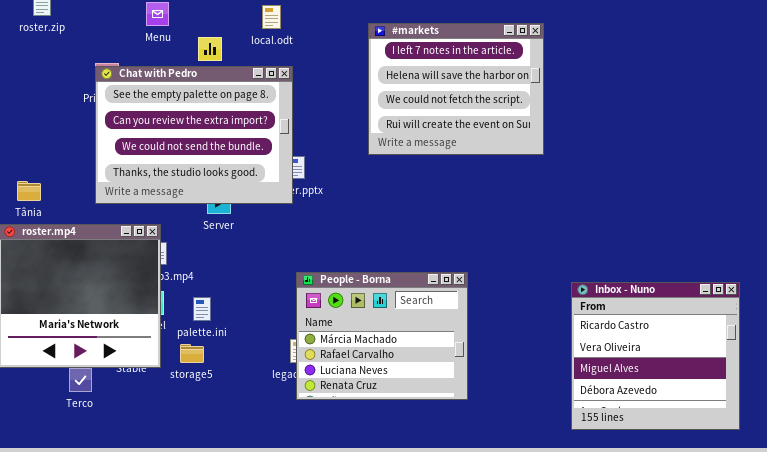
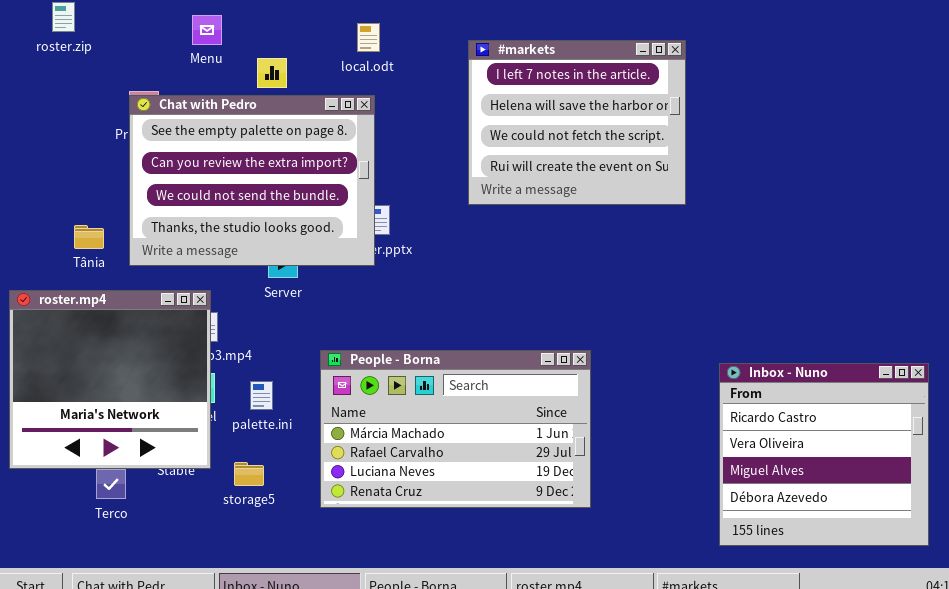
local.odt: [262,5,281,29] -> [357,23,380,52], moved
Tânia: [17,181,41,201] -> [74,225,104,249], moved
People - Borna: [296,272,468,400] -> [320,350,591,508], resized
storage5: [180,344,204,363] -> [234,462,264,486], moved

